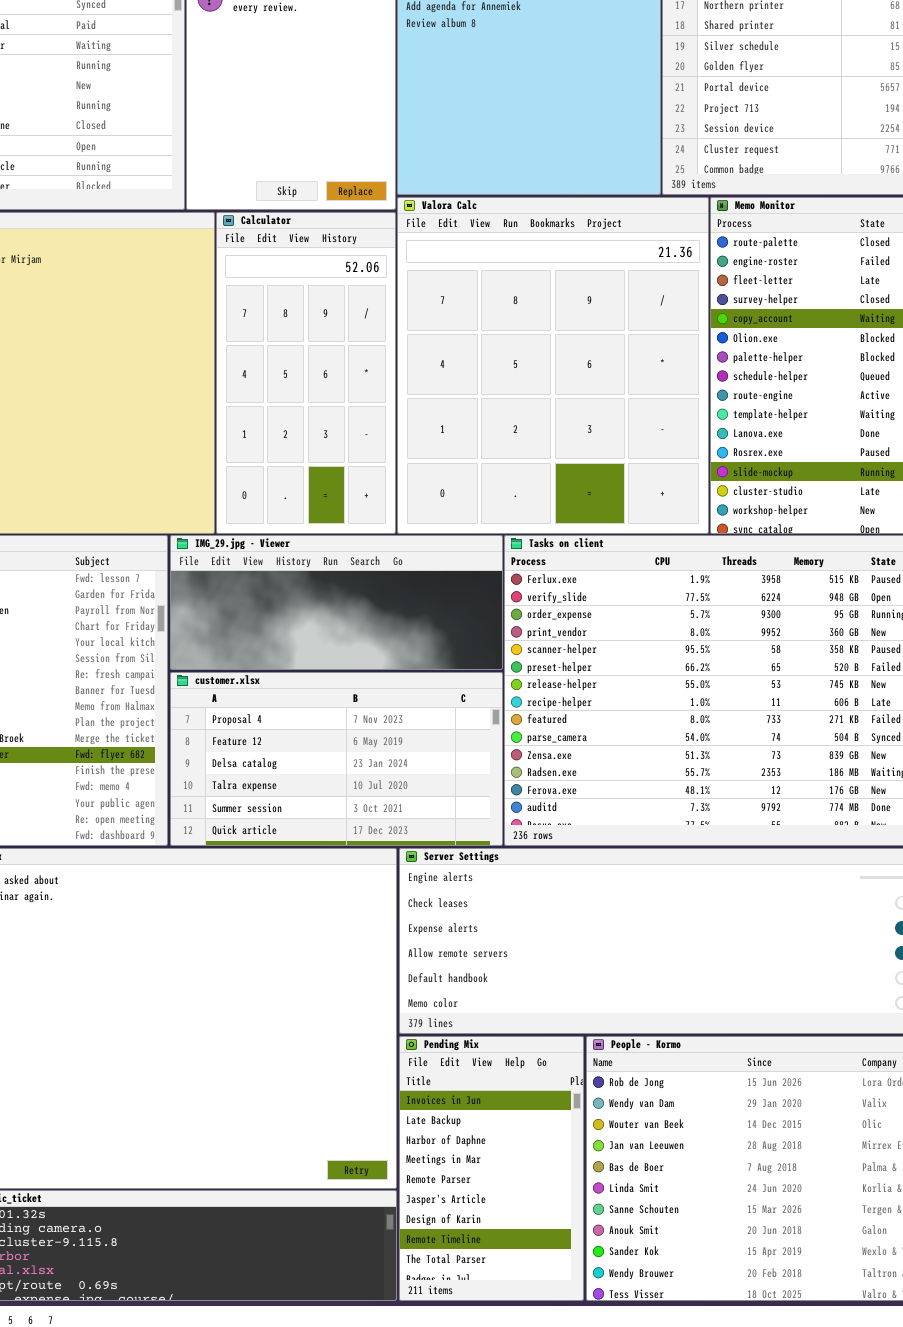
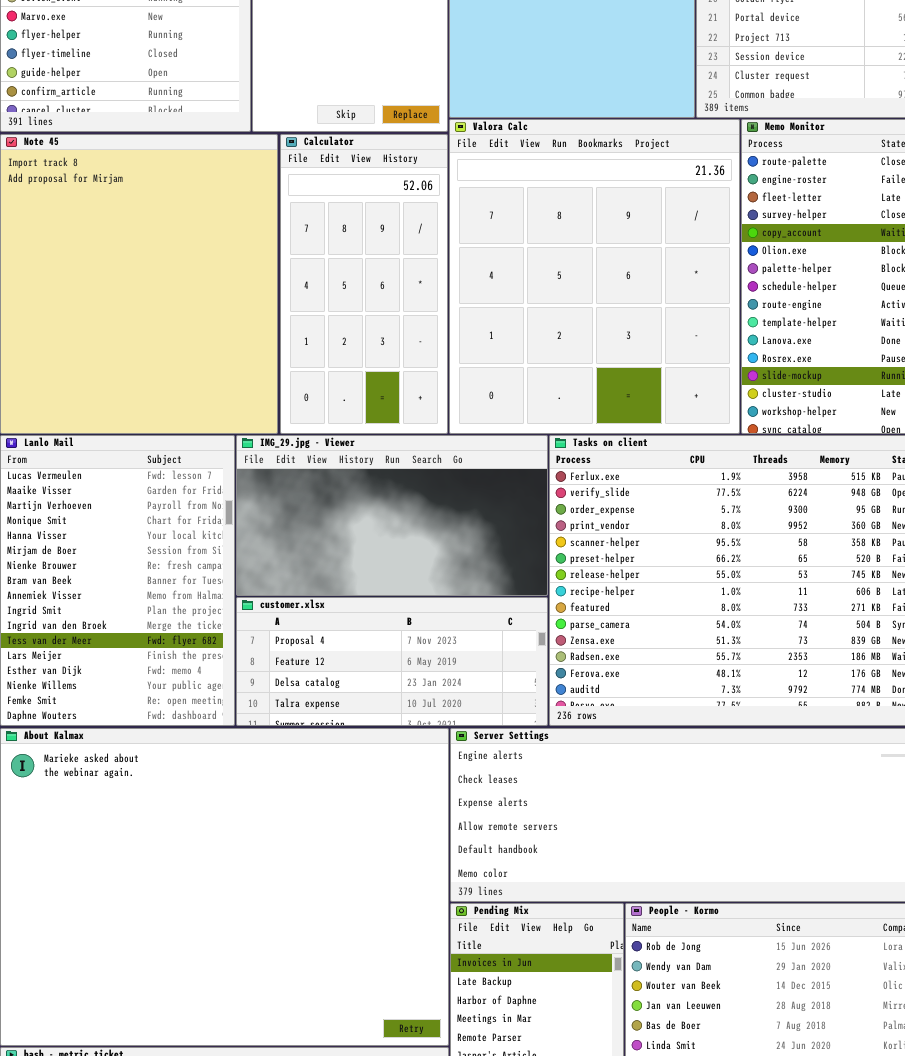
IMG_29.jpg - Viewer: [170,535,503,670] -> [236,435,548,596], resized
customer.xlsx: [170,672,503,846] -> [236,597,548,726], resized

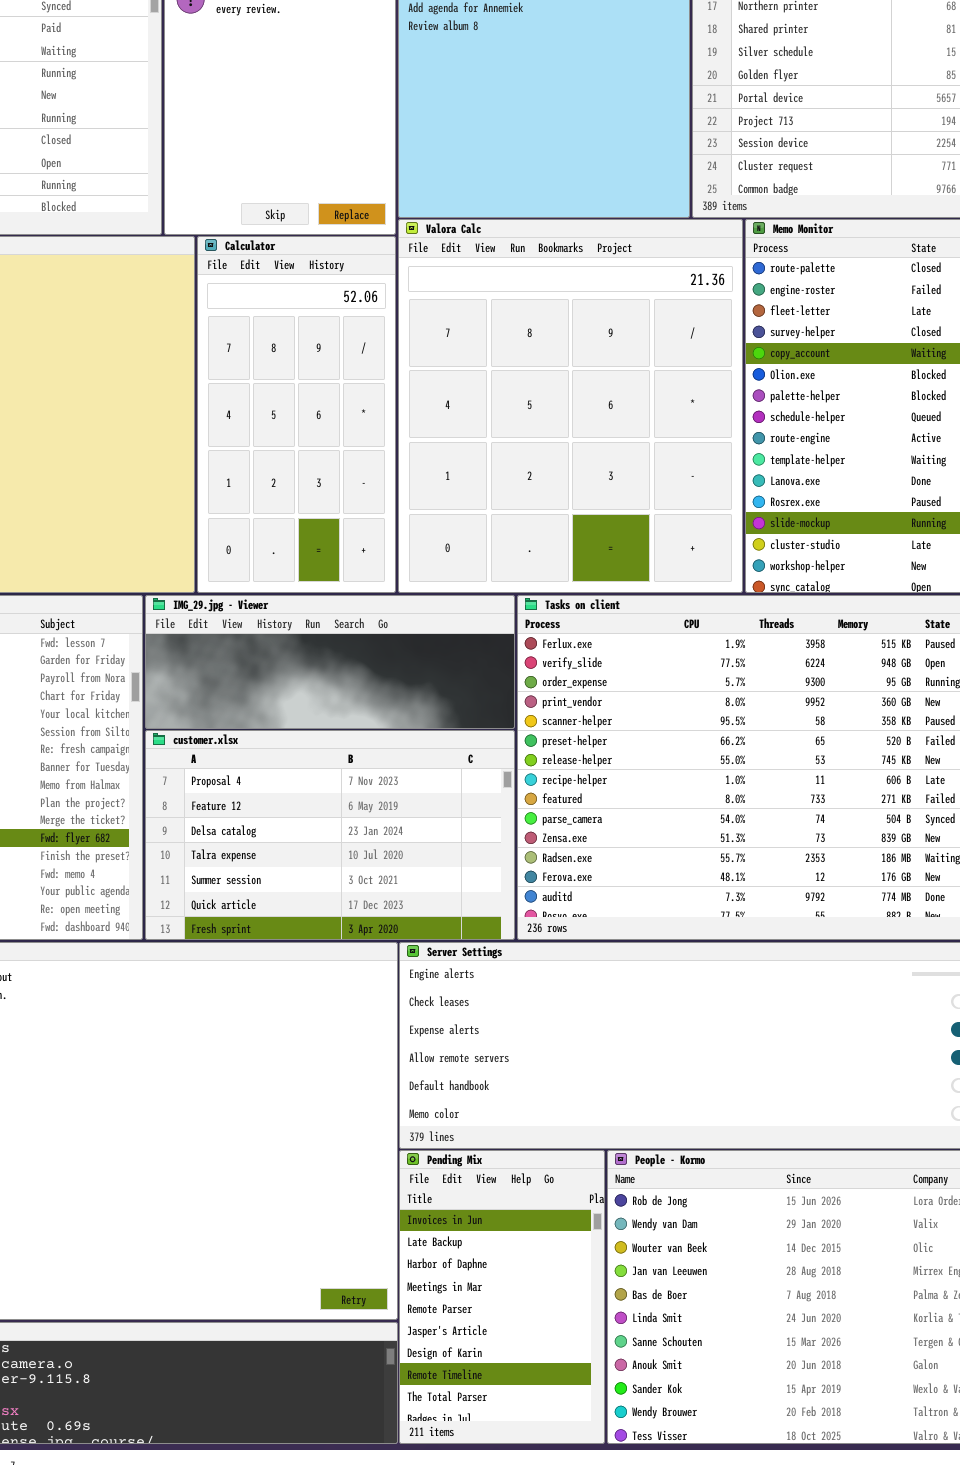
IMG_29.jpg - Viewer: [236,435,548,596] -> [145,595,515,729], resized
customer.xlsx: [236,597,548,726] -> [145,730,515,940], resized

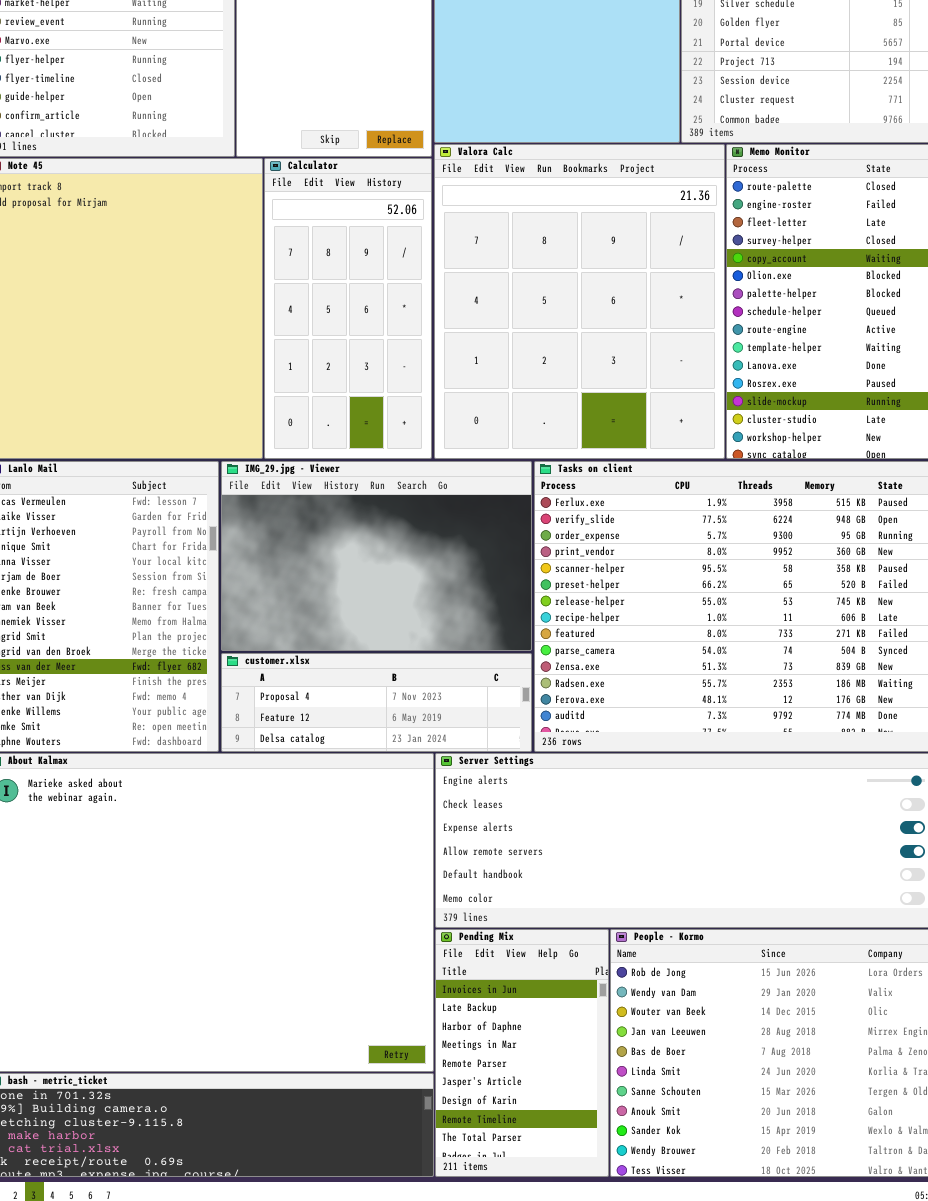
IMG_29.jpg - Viewer: [145,595,515,729] -> [221,461,532,651], resized
customer.xlsx: [145,730,515,940] -> [221,653,532,752], resized

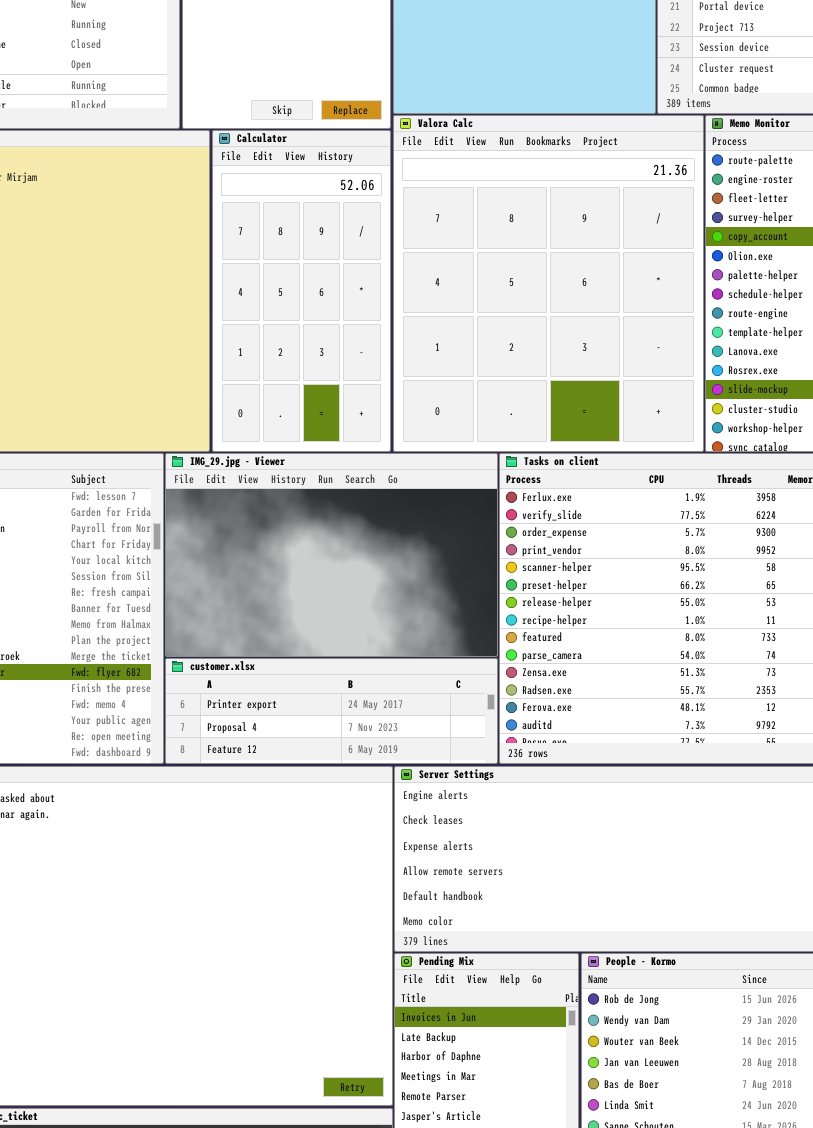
customer.xlsx: [221,653,532,752] -> [165,658,498,764], scrolled up 1 row

